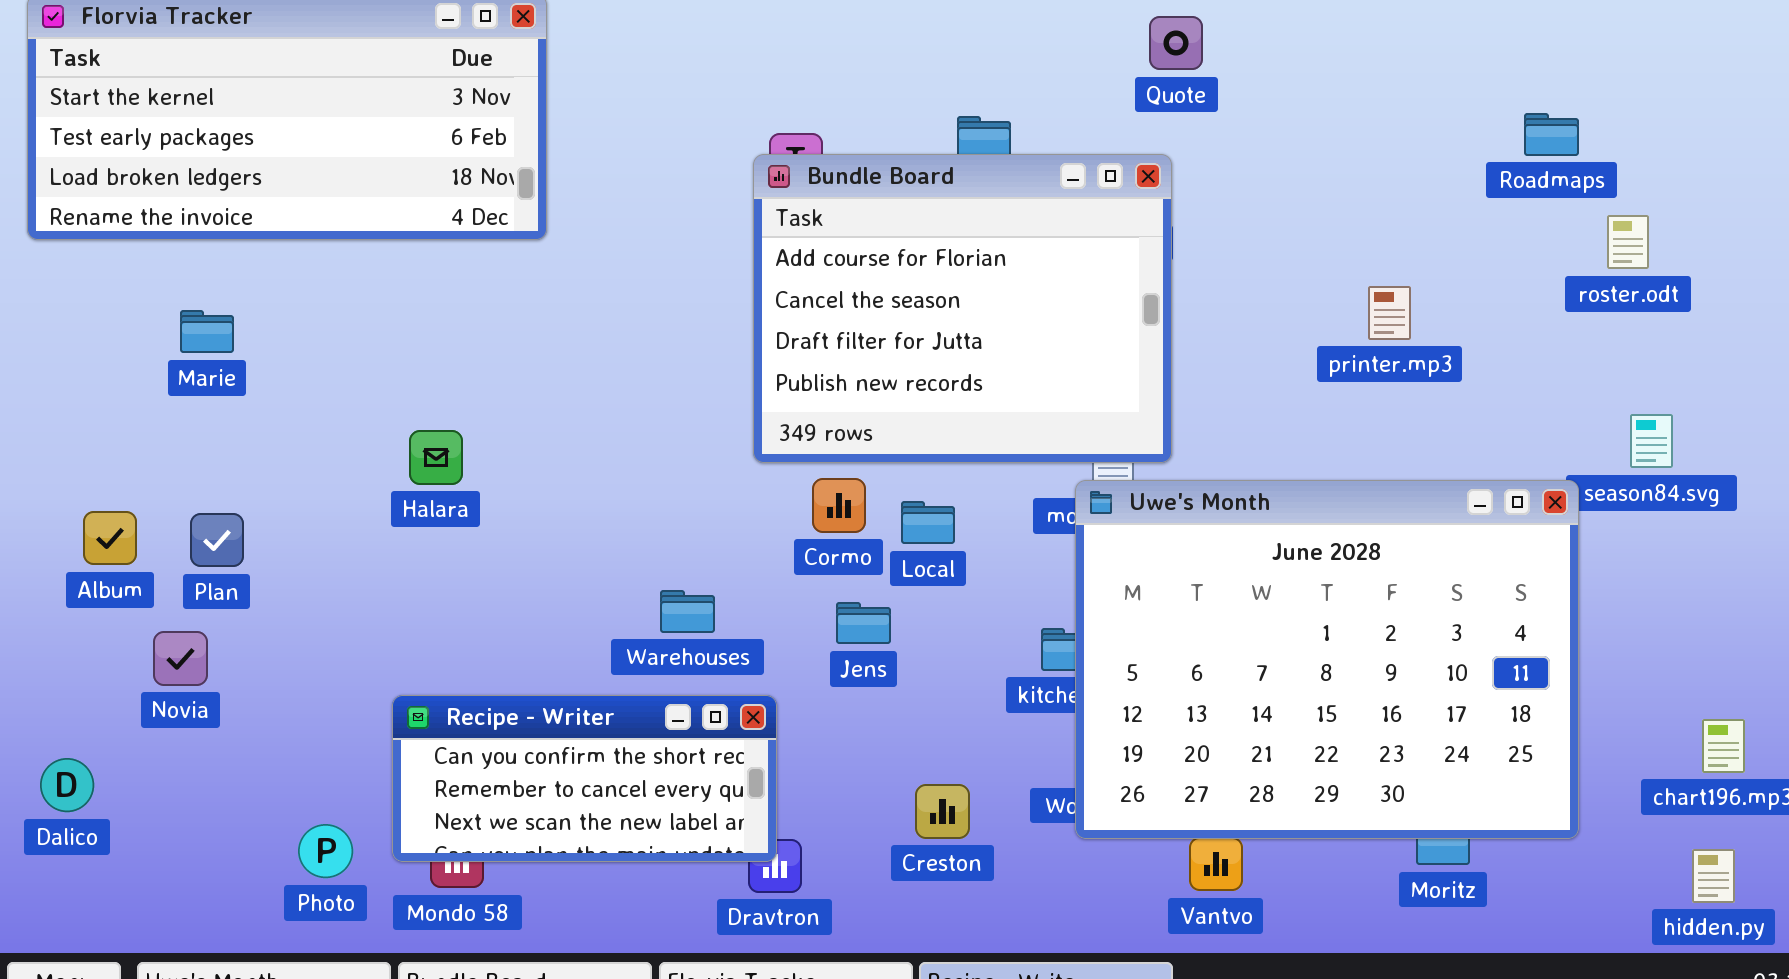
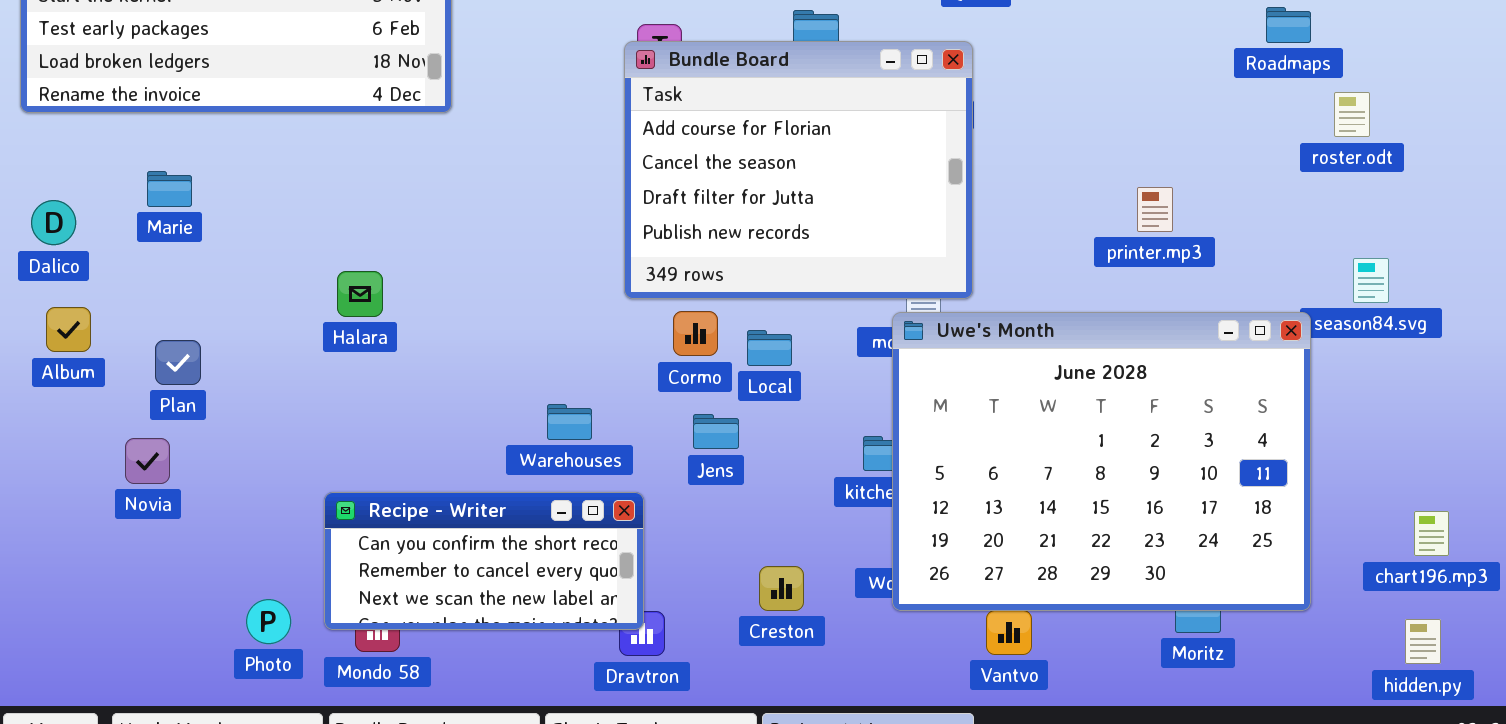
printer.mp3: [1368,286,1411,340] -> [1137,187,1173,232], moved
Album: [83,511,137,565] -> [46,307,91,352], moved
Dalico: [40,758,94,812] -> [31,200,76,245], moved

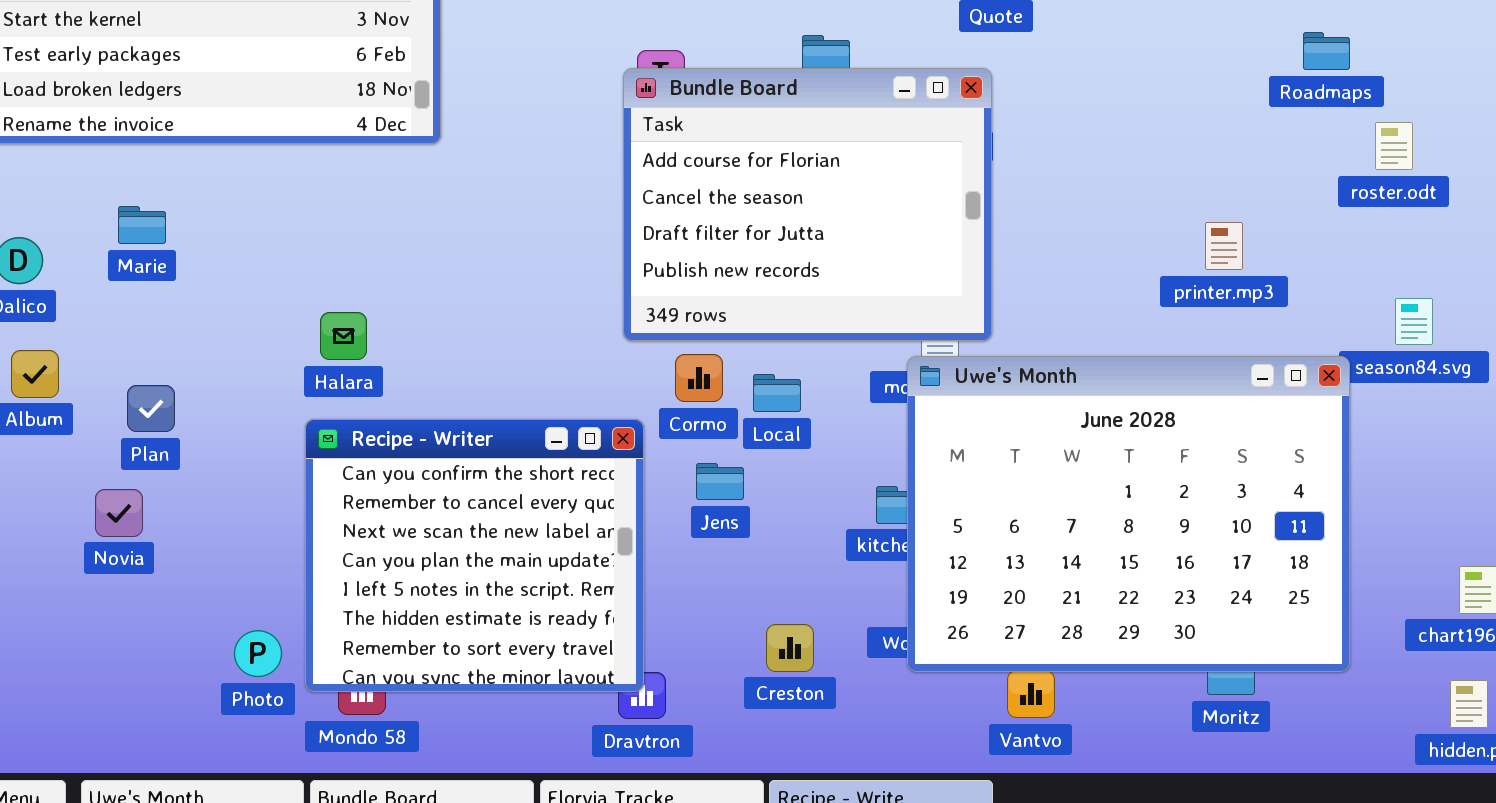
printer.mp3: [1137,187,1173,232] -> [1205,222,1243,270], moved
Recipe - Writer: [324,492,644,630] -> [305,419,644,692], resized
Photo: [246,599,291,644] -> [234,630,282,677], moved

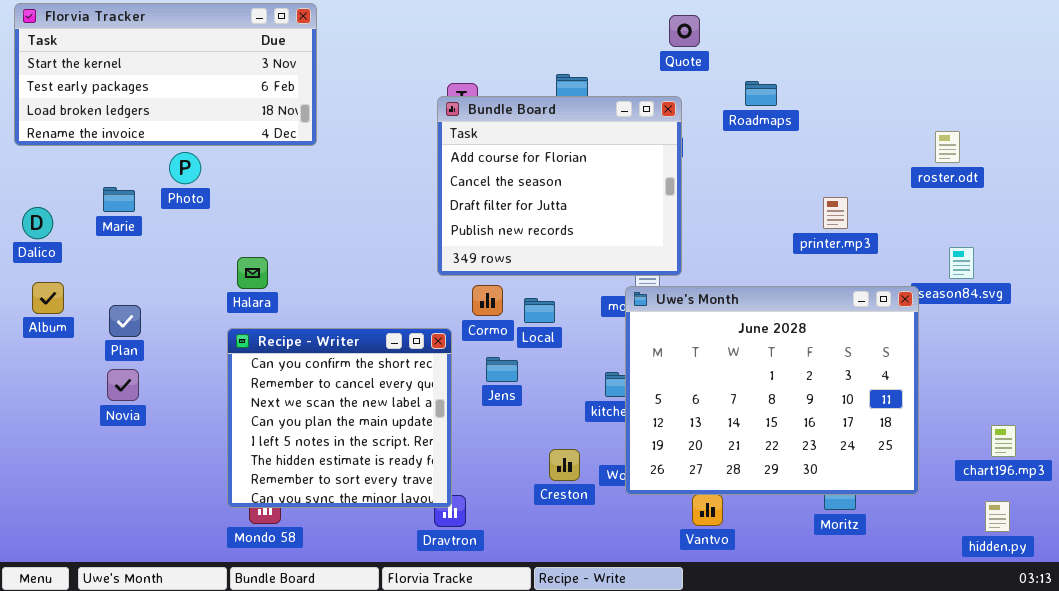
Roadmaps: [1303,32,1350,70] -> [745,81,777,106], moved
Novia: [95,489,143,537] -> [107,369,139,401], moved
Creston: [766,624,814,672] -> [549,449,580,481], moved
Photo: [234,630,282,677] -> [169,152,201,184], moved

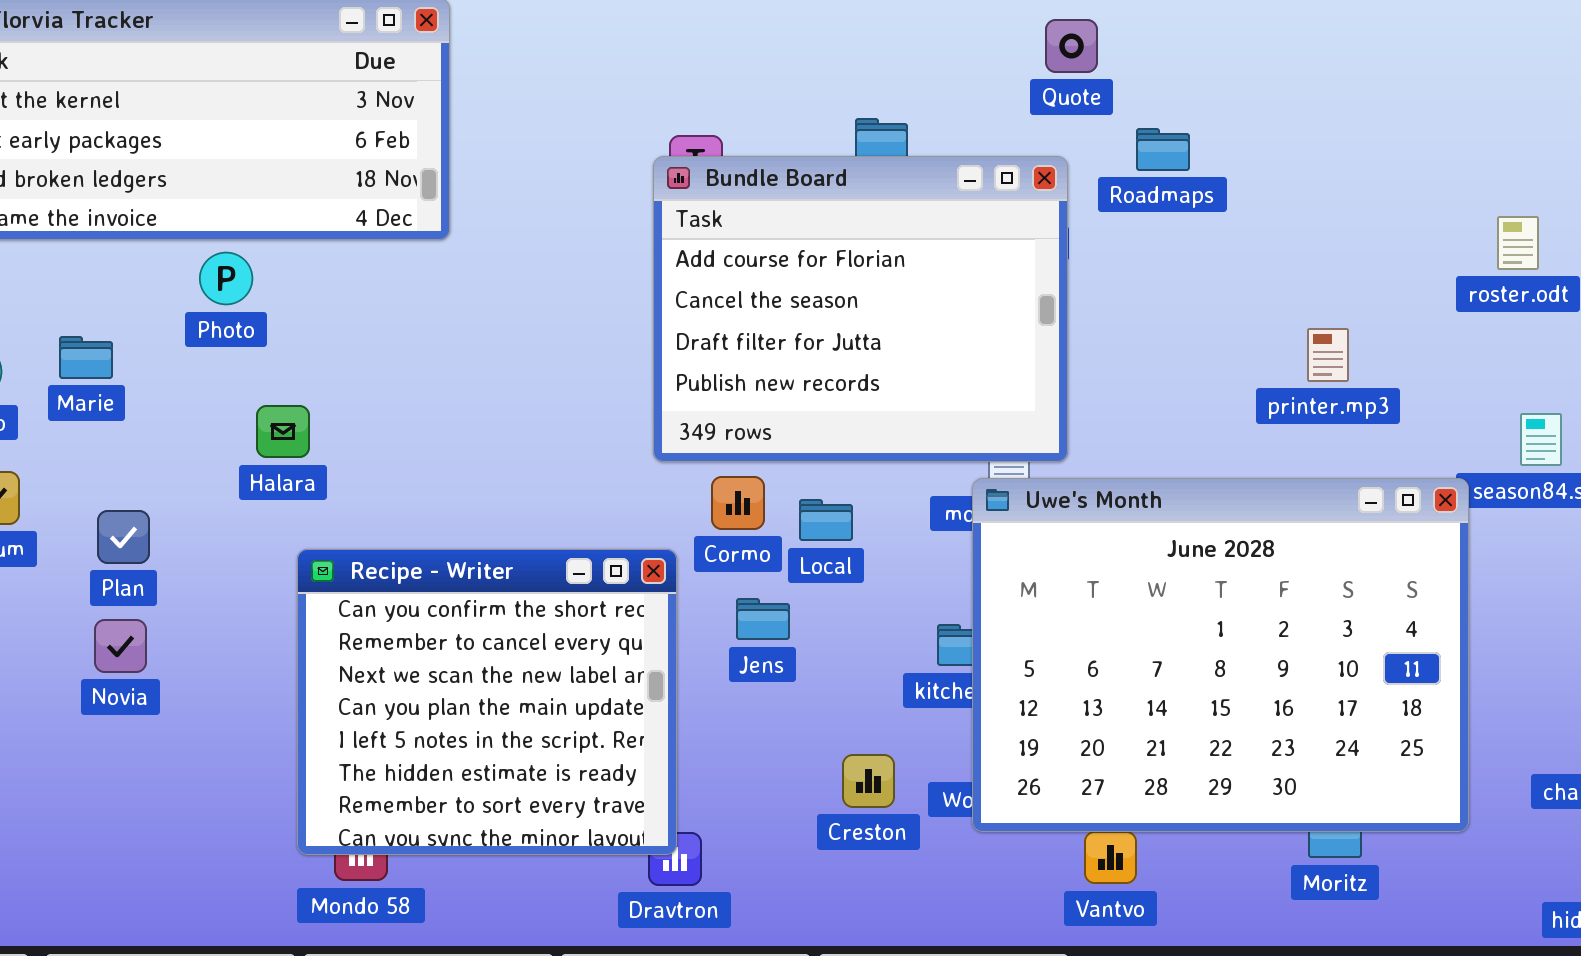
Roadmaps: [745,81,777,106] -> [1136,128,1190,171], moved
Marie: [103,187,135,212] -> [59,336,113,379], moved
Halara: [237,257,268,289] -> [256,405,310,458], moved

